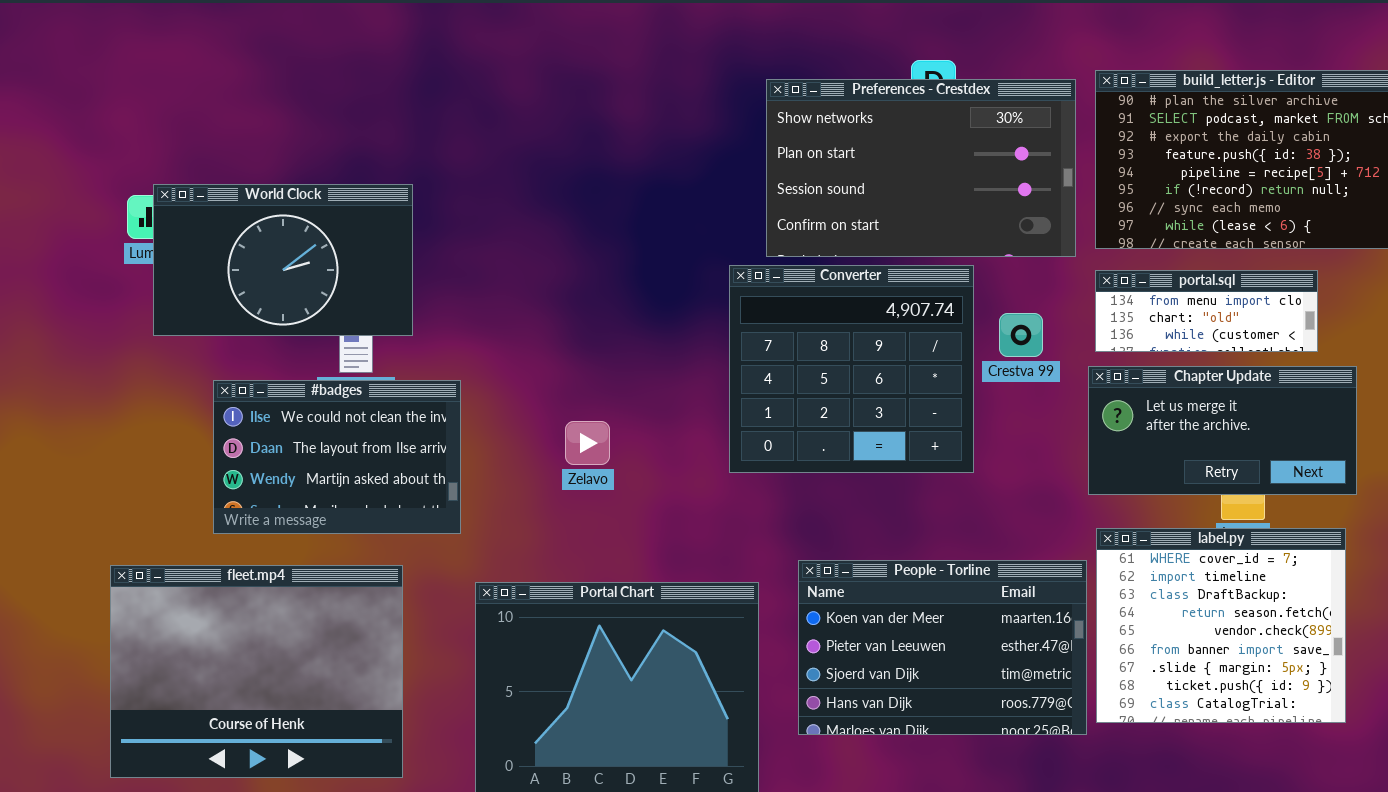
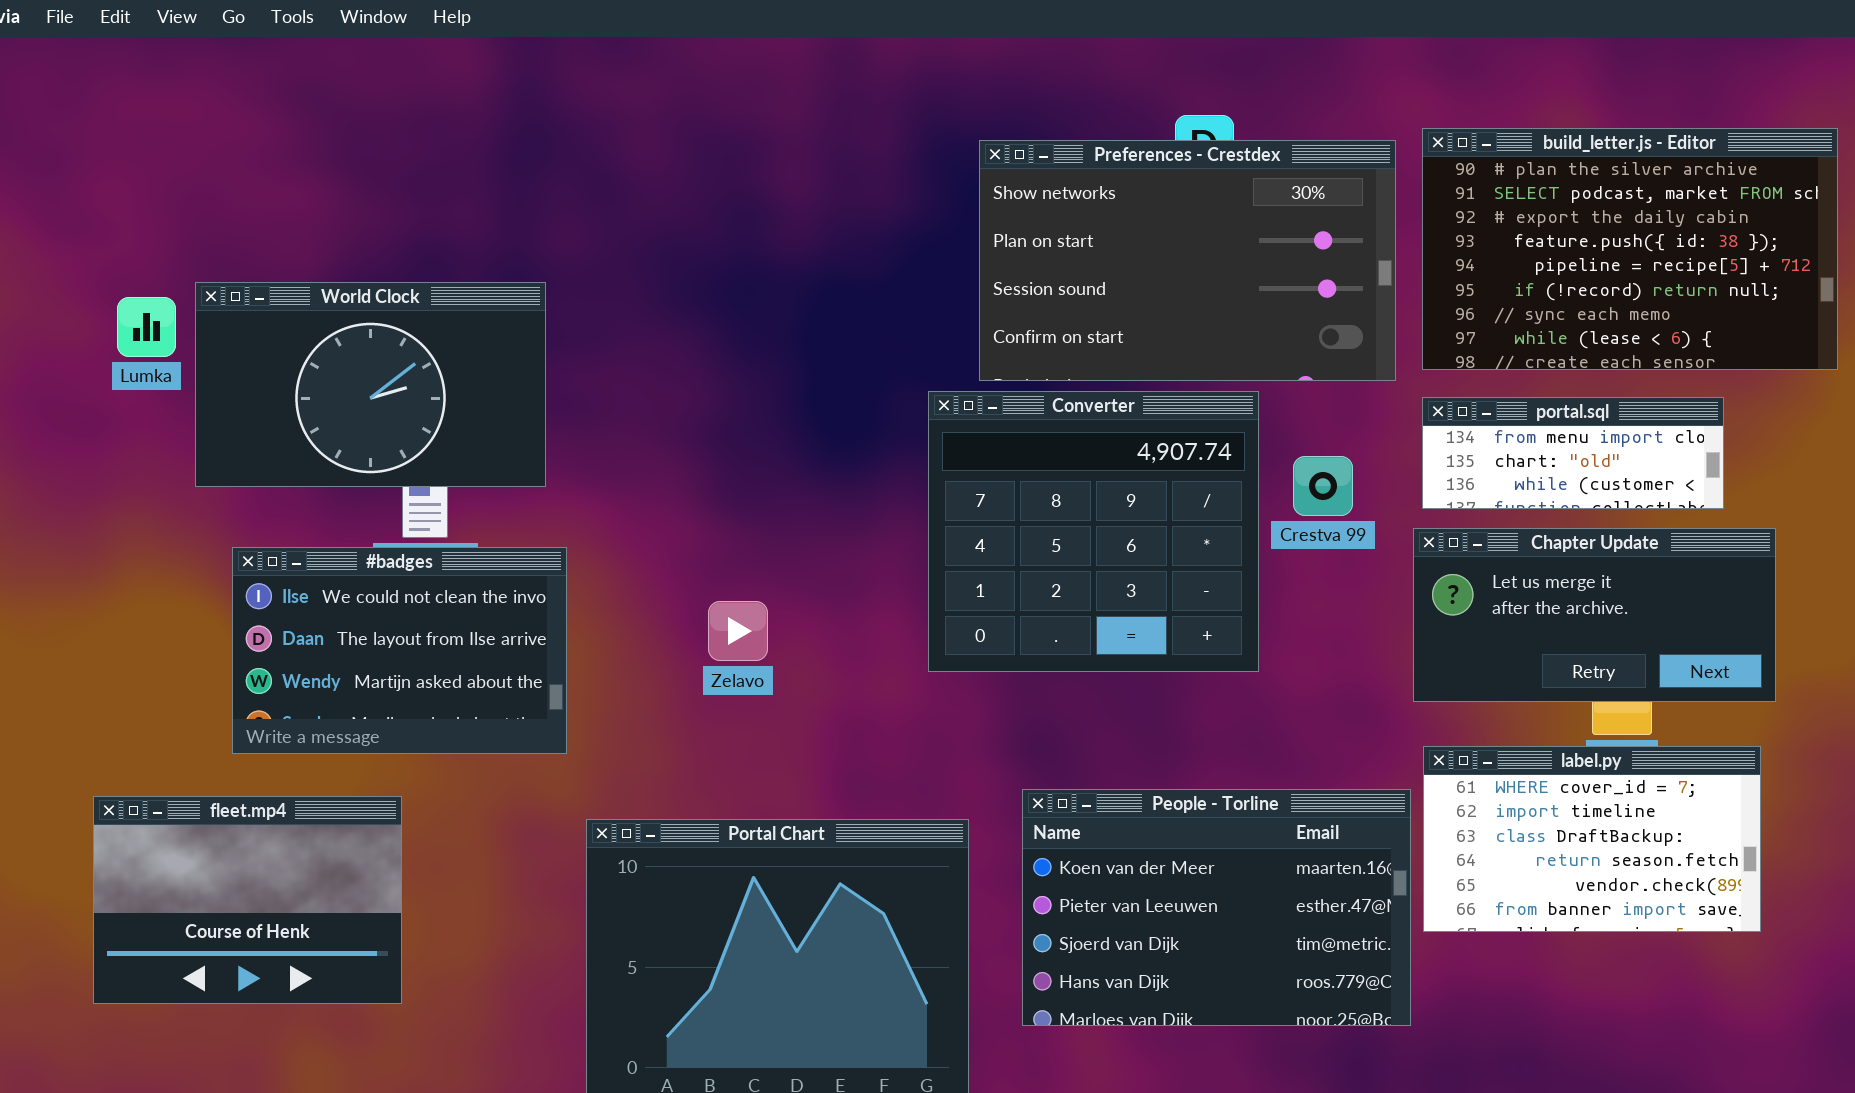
World Clock: [153,184,413,336] -> [195,282,546,487], moved
label.py: [1096,528,1346,723] -> [1423,746,1761,932], resized
fleet.mp4: [110,565,403,778] -> [93,796,402,1004], resized

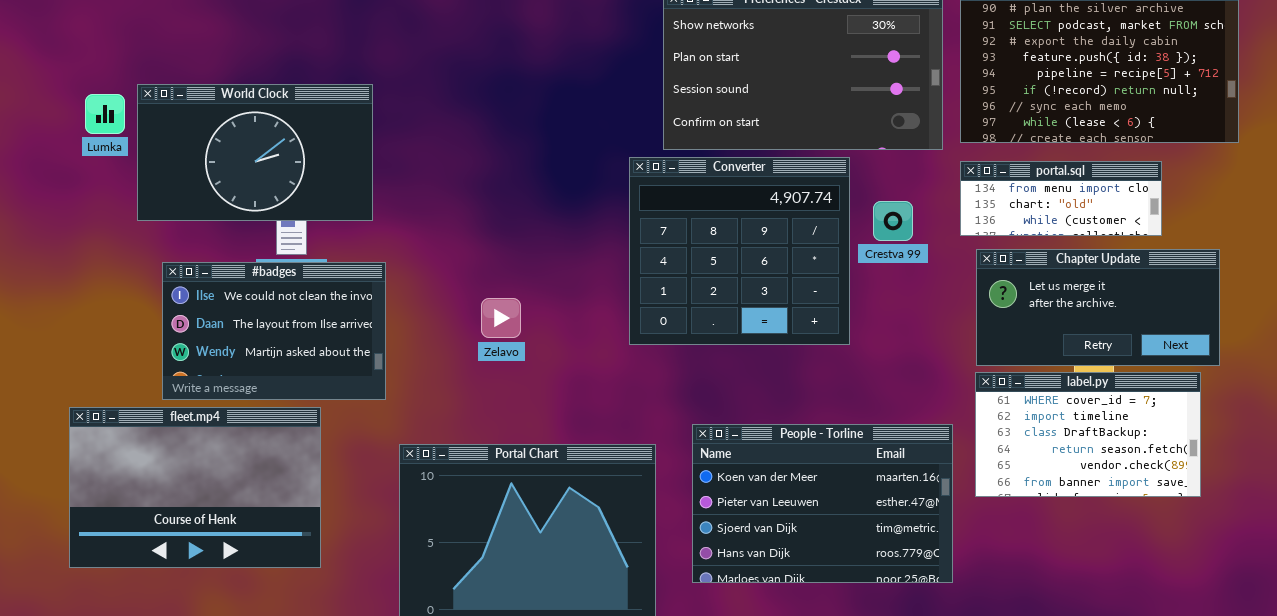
Chapter Update: [1413,528,1776,702] -> [976,249,1220,366], moved
label.py: [1423,746,1761,932] -> [975,372,1201,497], moved
fleet.mp4: [93,796,402,1004] -> [69,407,321,568], resized

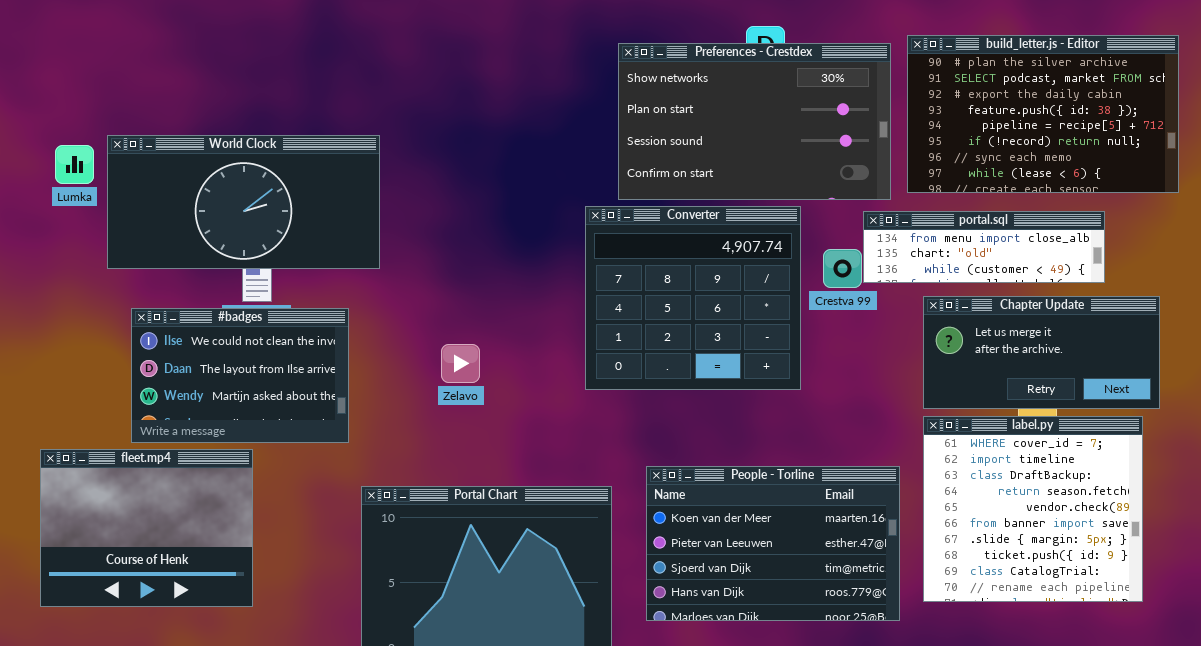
World Clock: [137,84,373,221] -> [107,135,380,269], resized
portal.sql: [960,161,1162,236] -> [863,211,1105,283], resized
label.py: [975,372,1201,497] -> [923,416,1143,602], resized
fleet.mp4: [69,407,321,568] -> [40,449,253,607], resized

